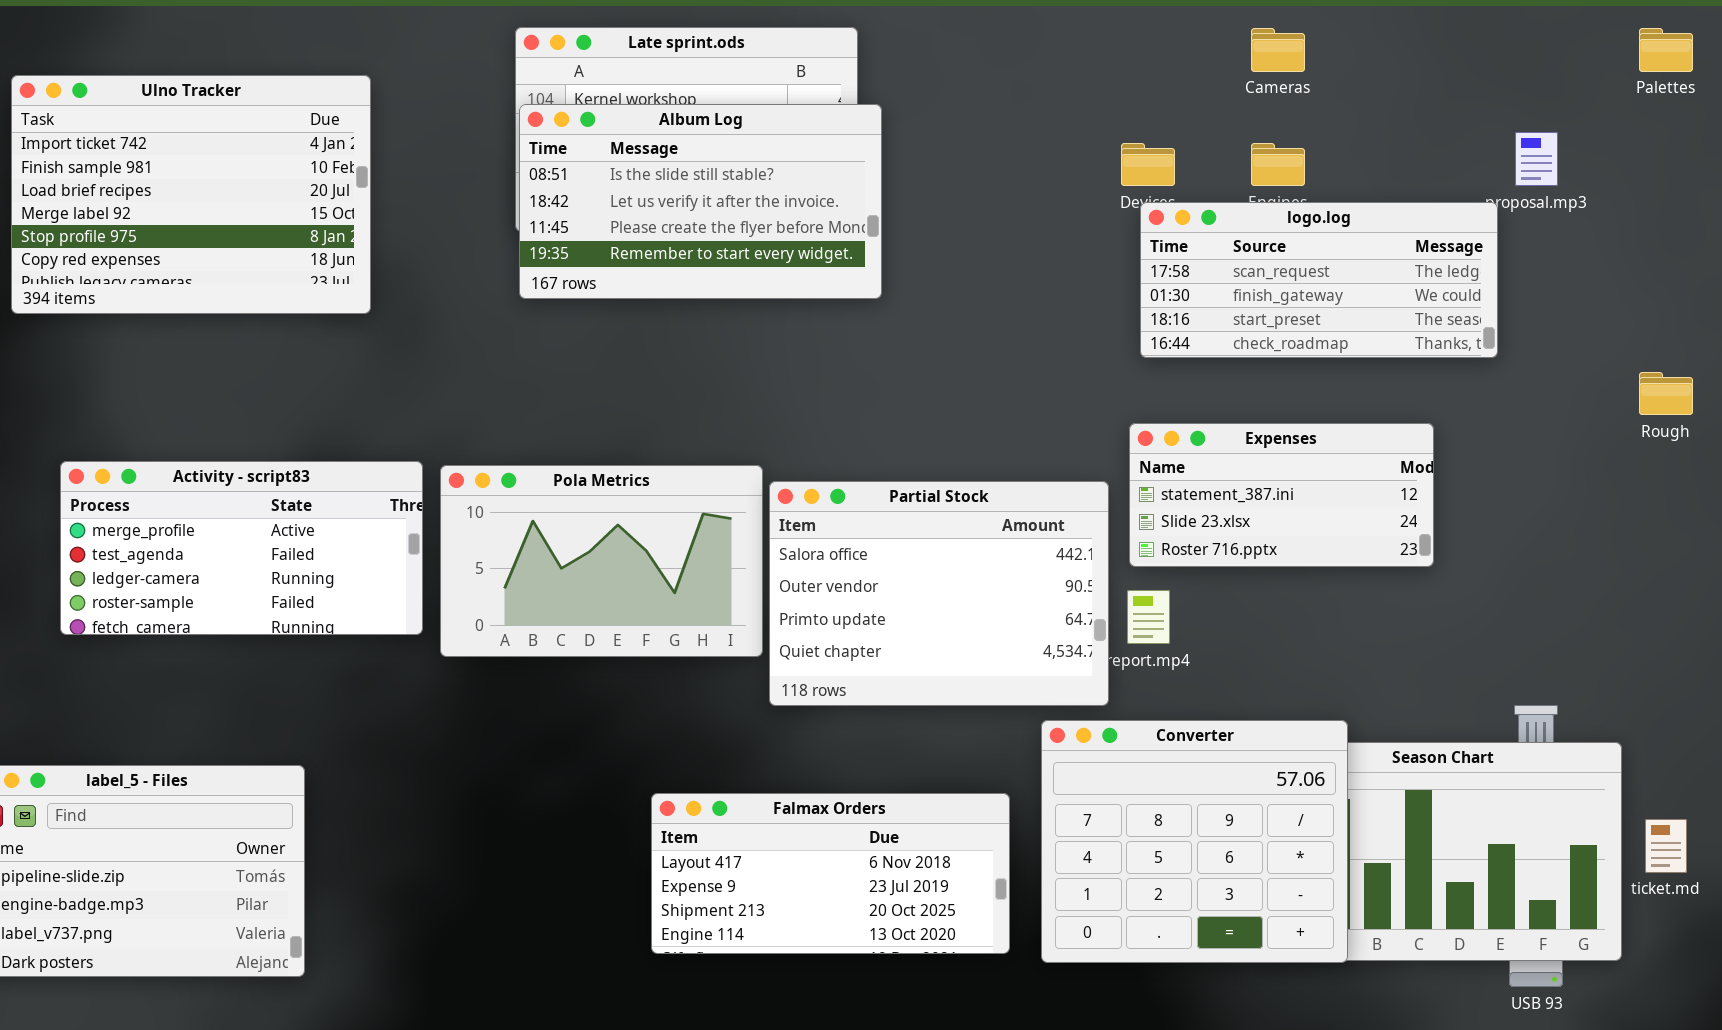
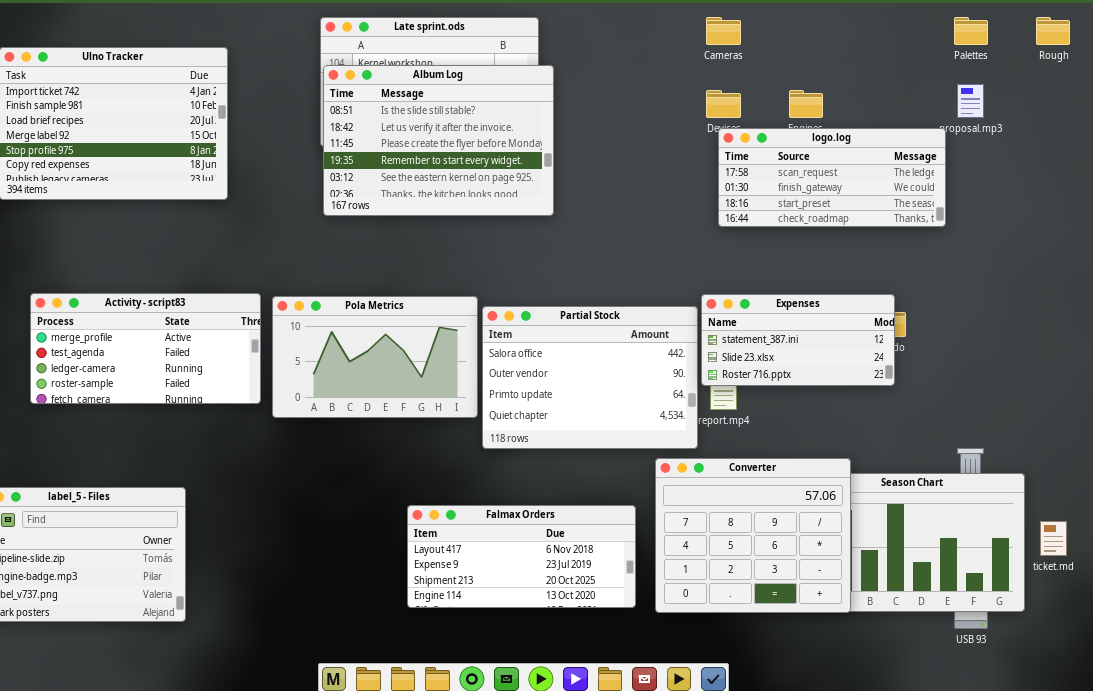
Cameras: [1251,28,1305,72] -> [706,17,741,45], moved
Palettes: [1639,28,1693,72] -> [954,17,988,45], moved
Album Log: [519,104,882,299] -> [323,65,554,216], resized
Rough: [1639,372,1693,415] -> [1036,17,1070,45], moved
Expenses: [1129,423,1434,567] -> [701,294,895,386], moved

